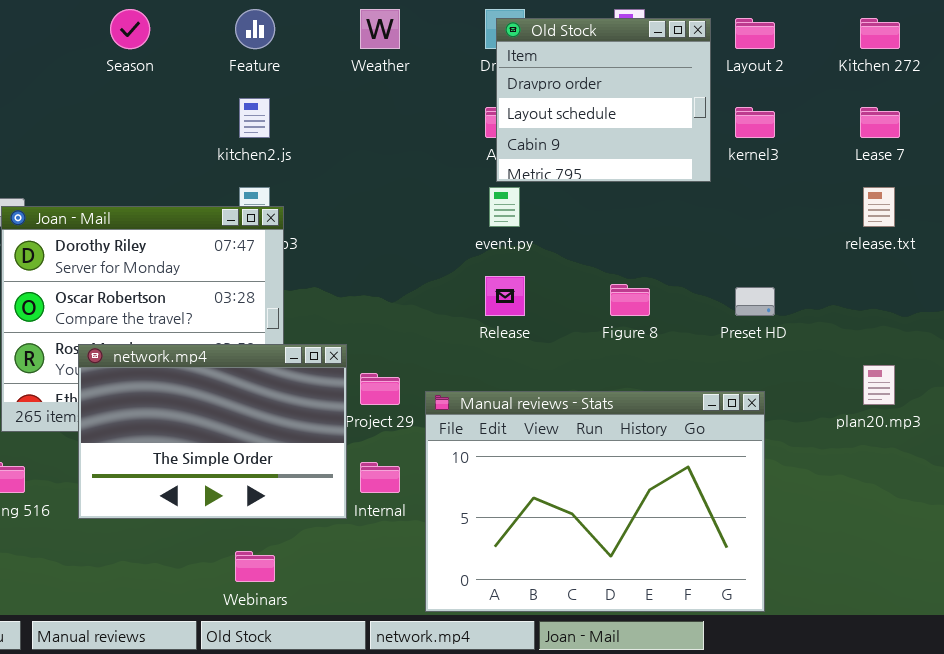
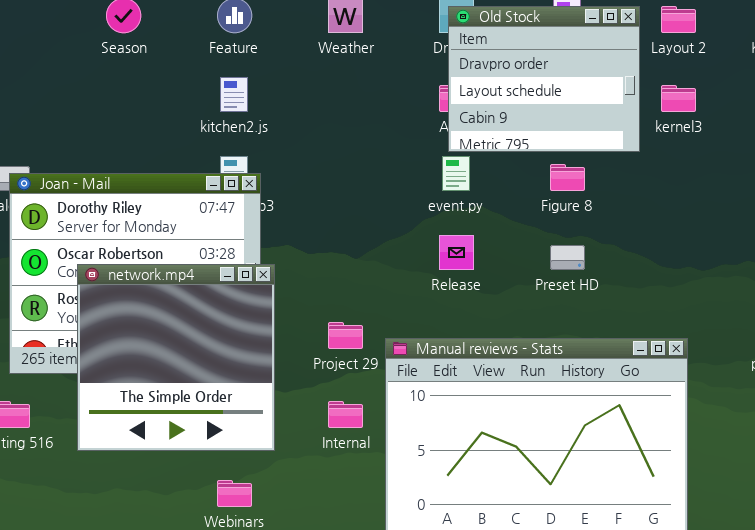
Figure 8: [610,284,650,316] -> [550,164,585,191], moved
Preset HD: [735,287,775,316] -> [550,245,585,270], moved
network.mp4: [78,344,347,519] -> [77,264,275,451], resized

